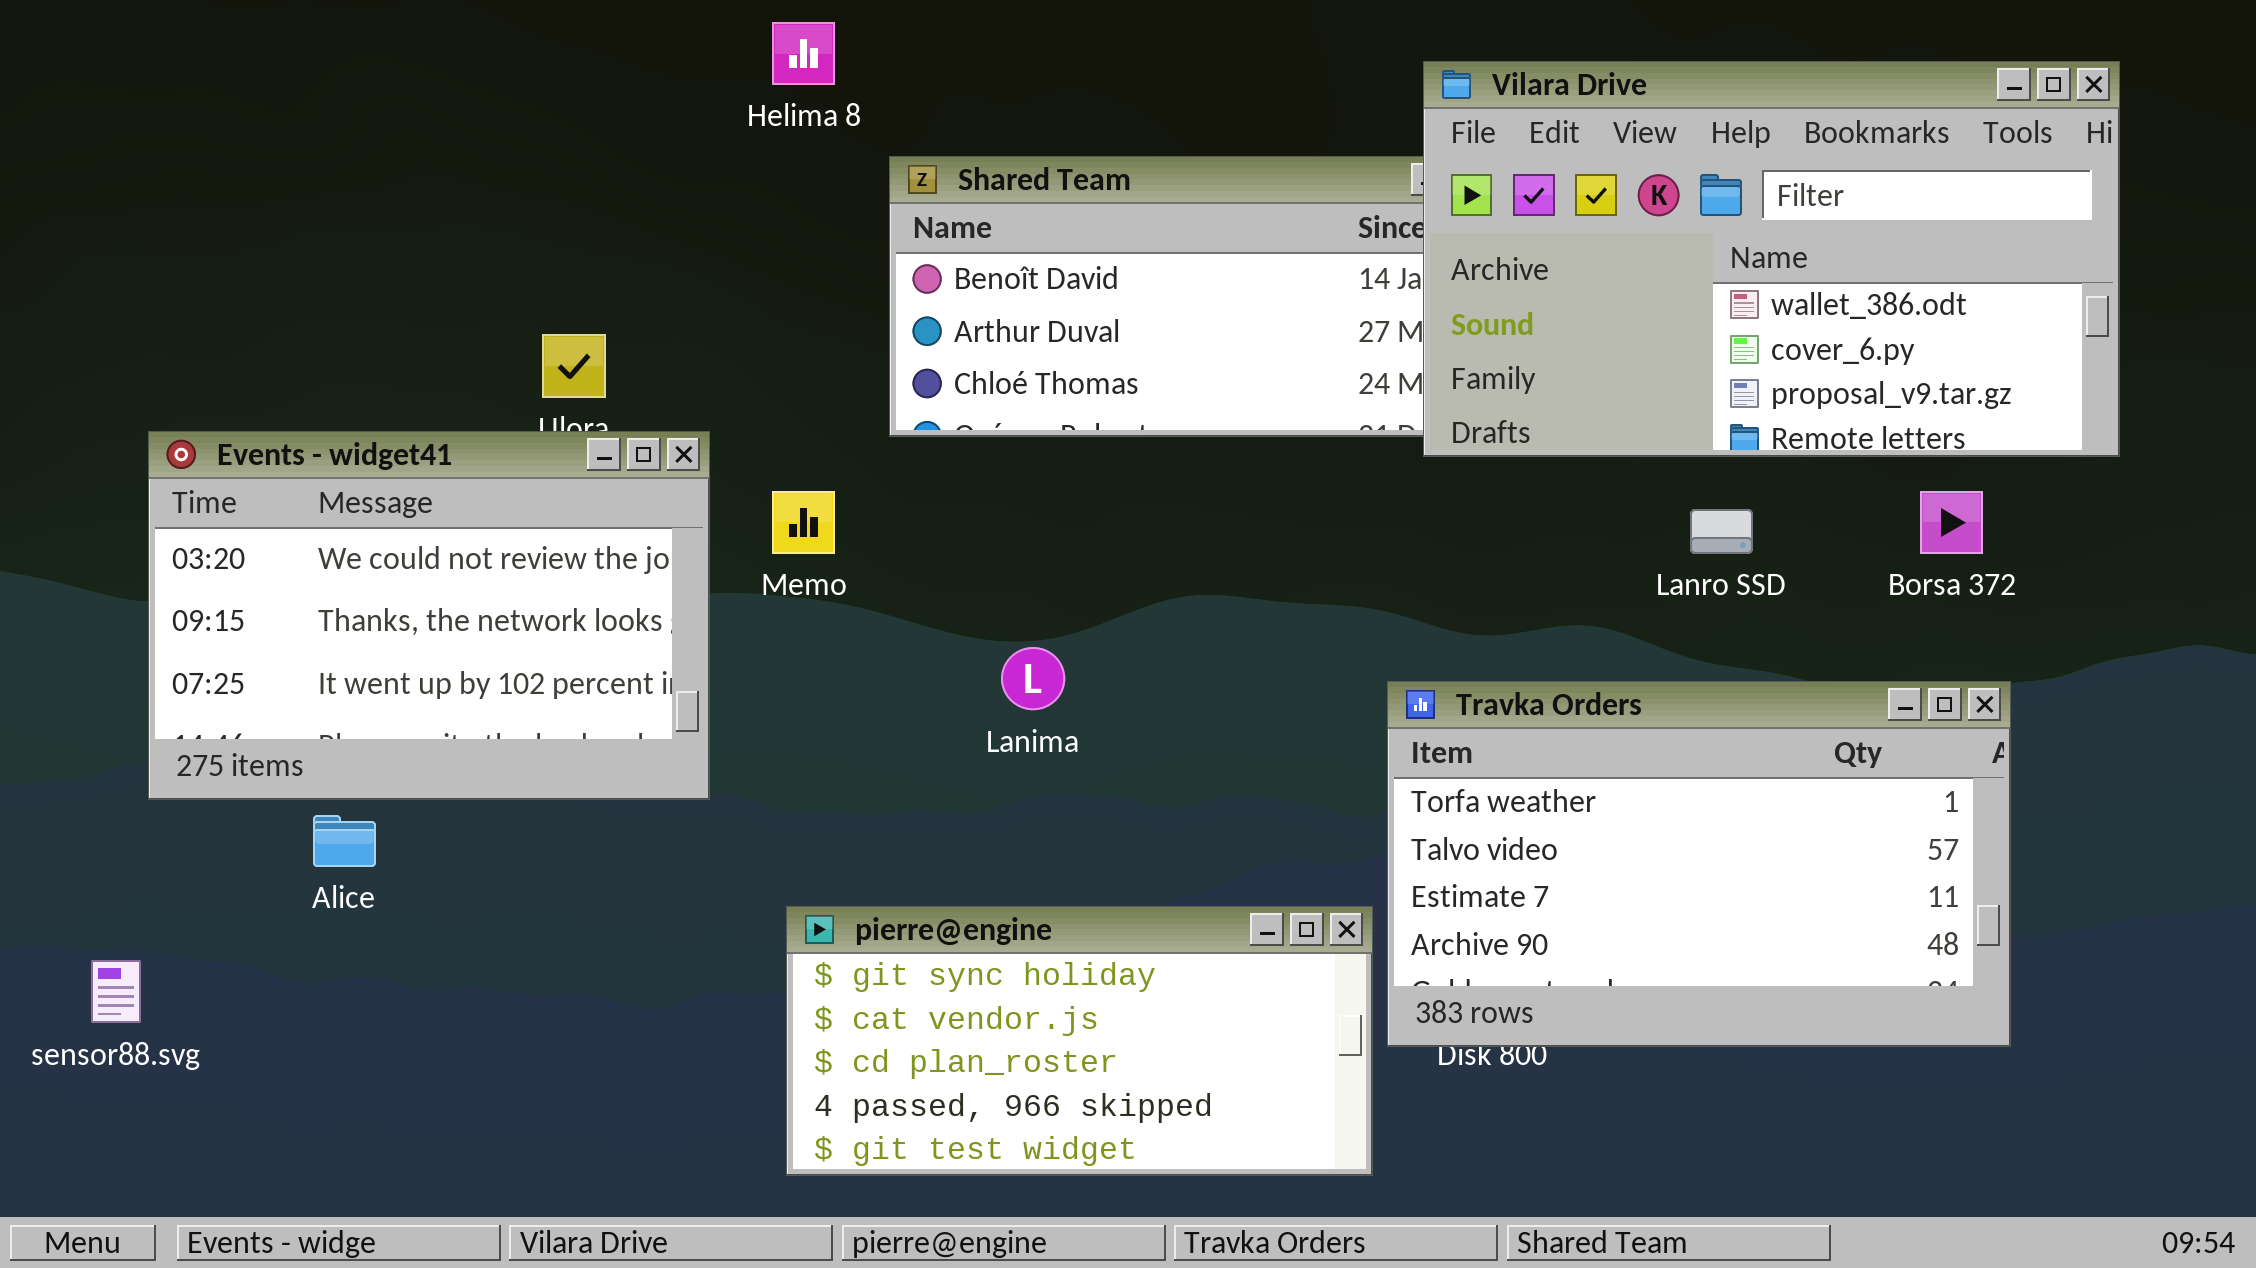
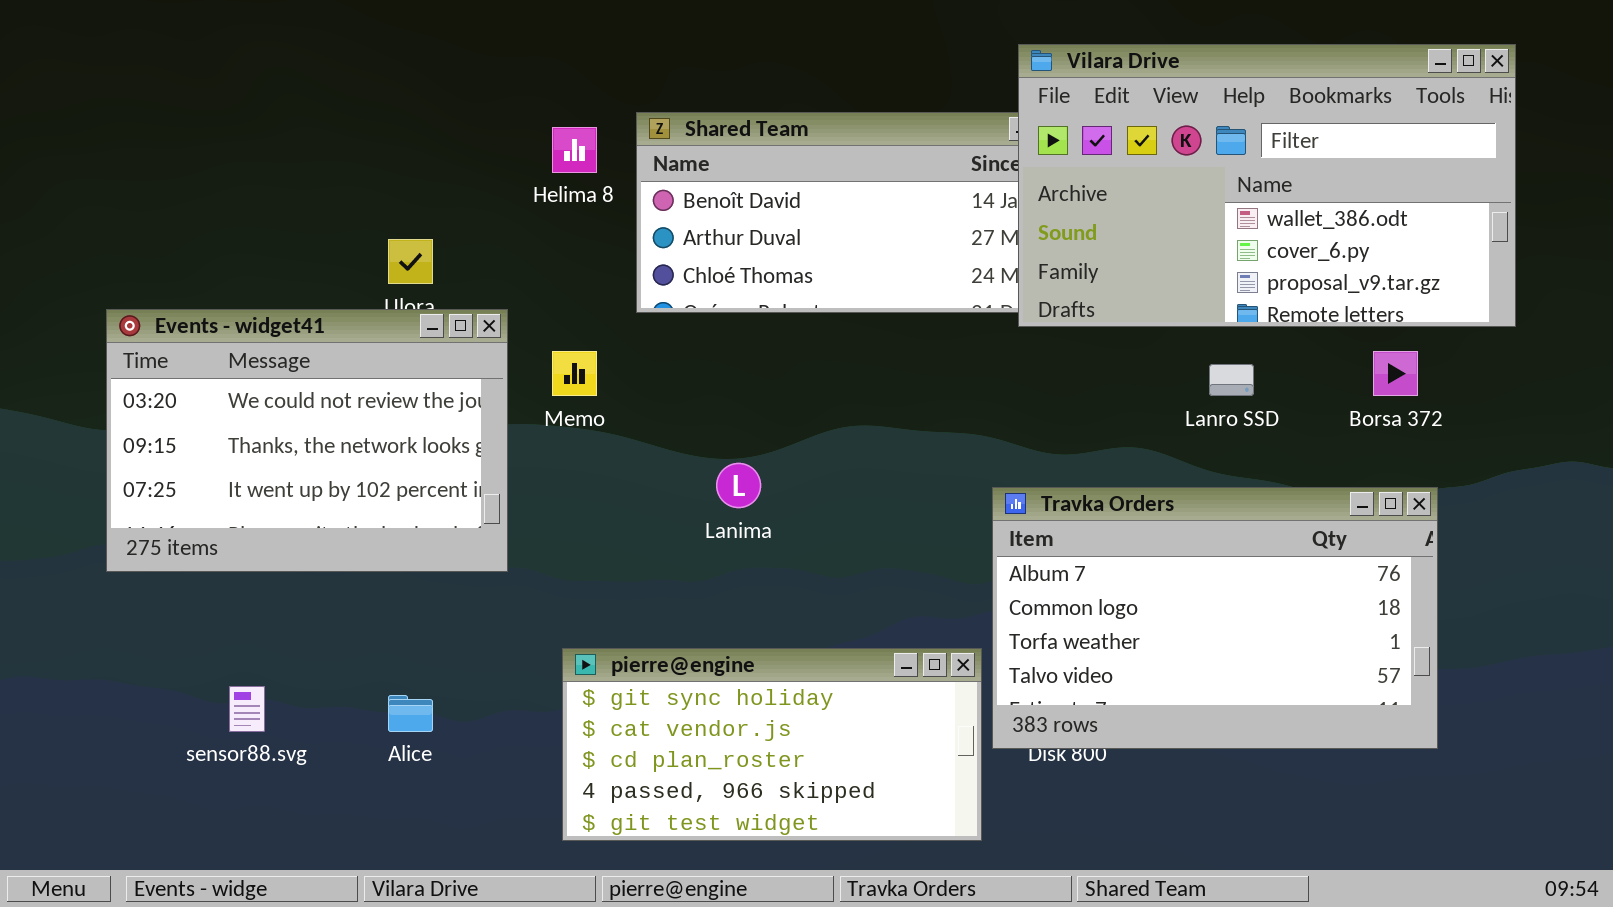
Helima 8: [772,22,835,85] -> [552,127,597,173], moved
Travka Orders: [1387,681,2011,1047] -> [992,487,1438,749], scrolled up 2 rows
Alice: [313,815,376,867] -> [388,695,433,732], moved
sensor88.svg: [91,960,141,1023] -> [229,686,265,732], moved

